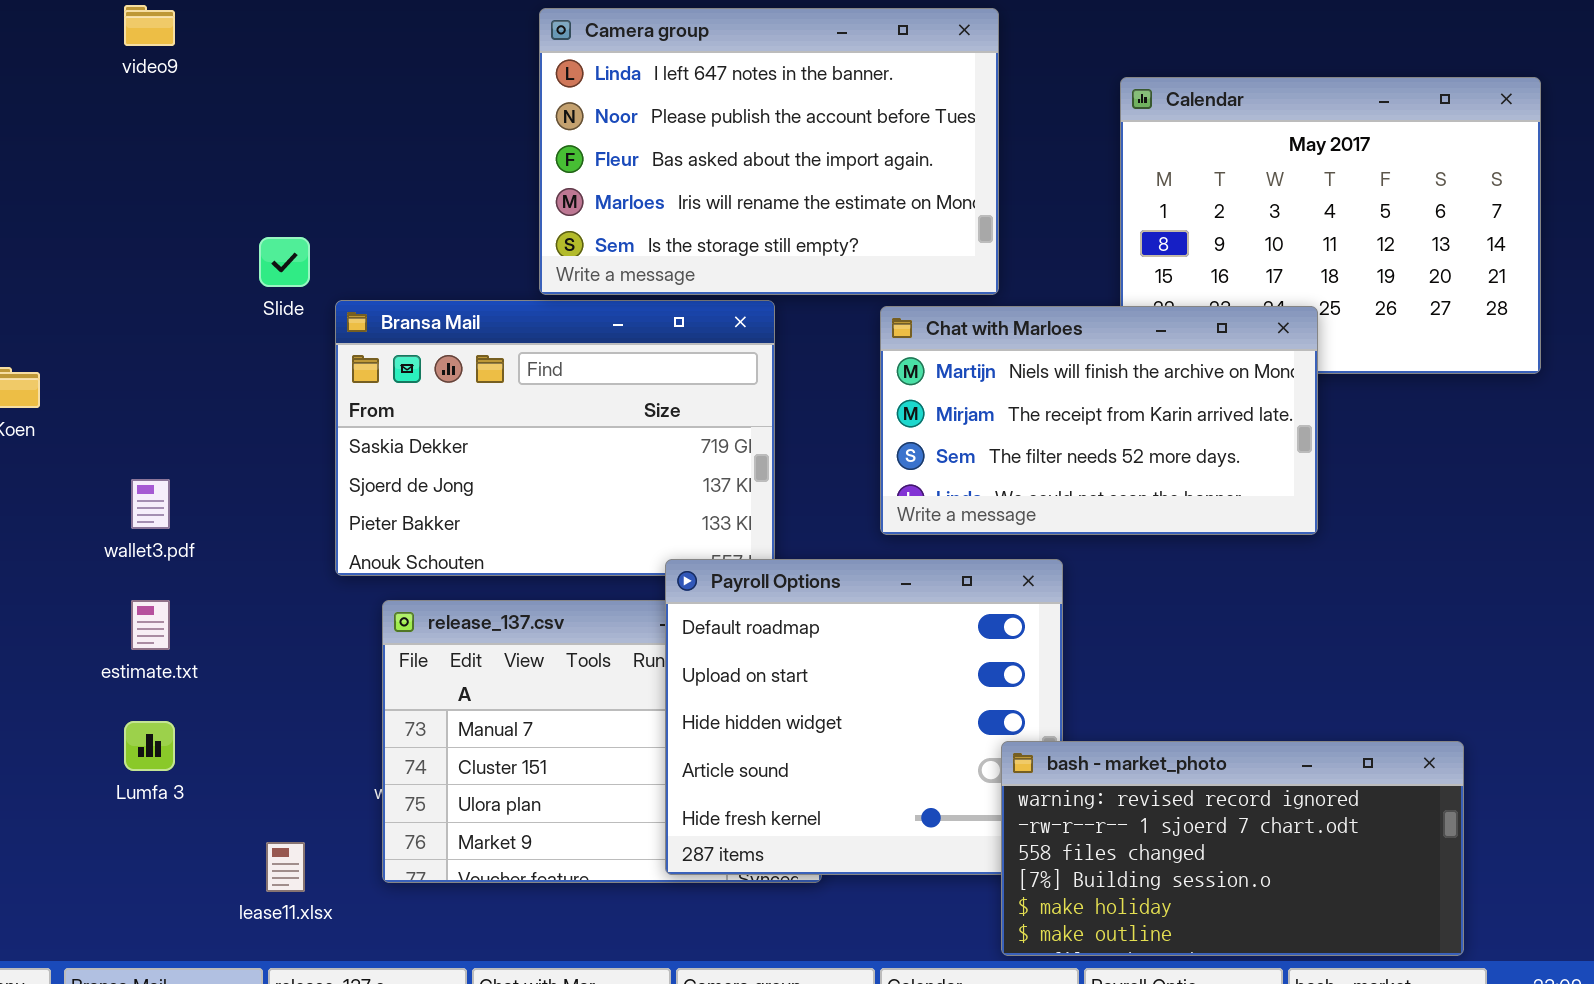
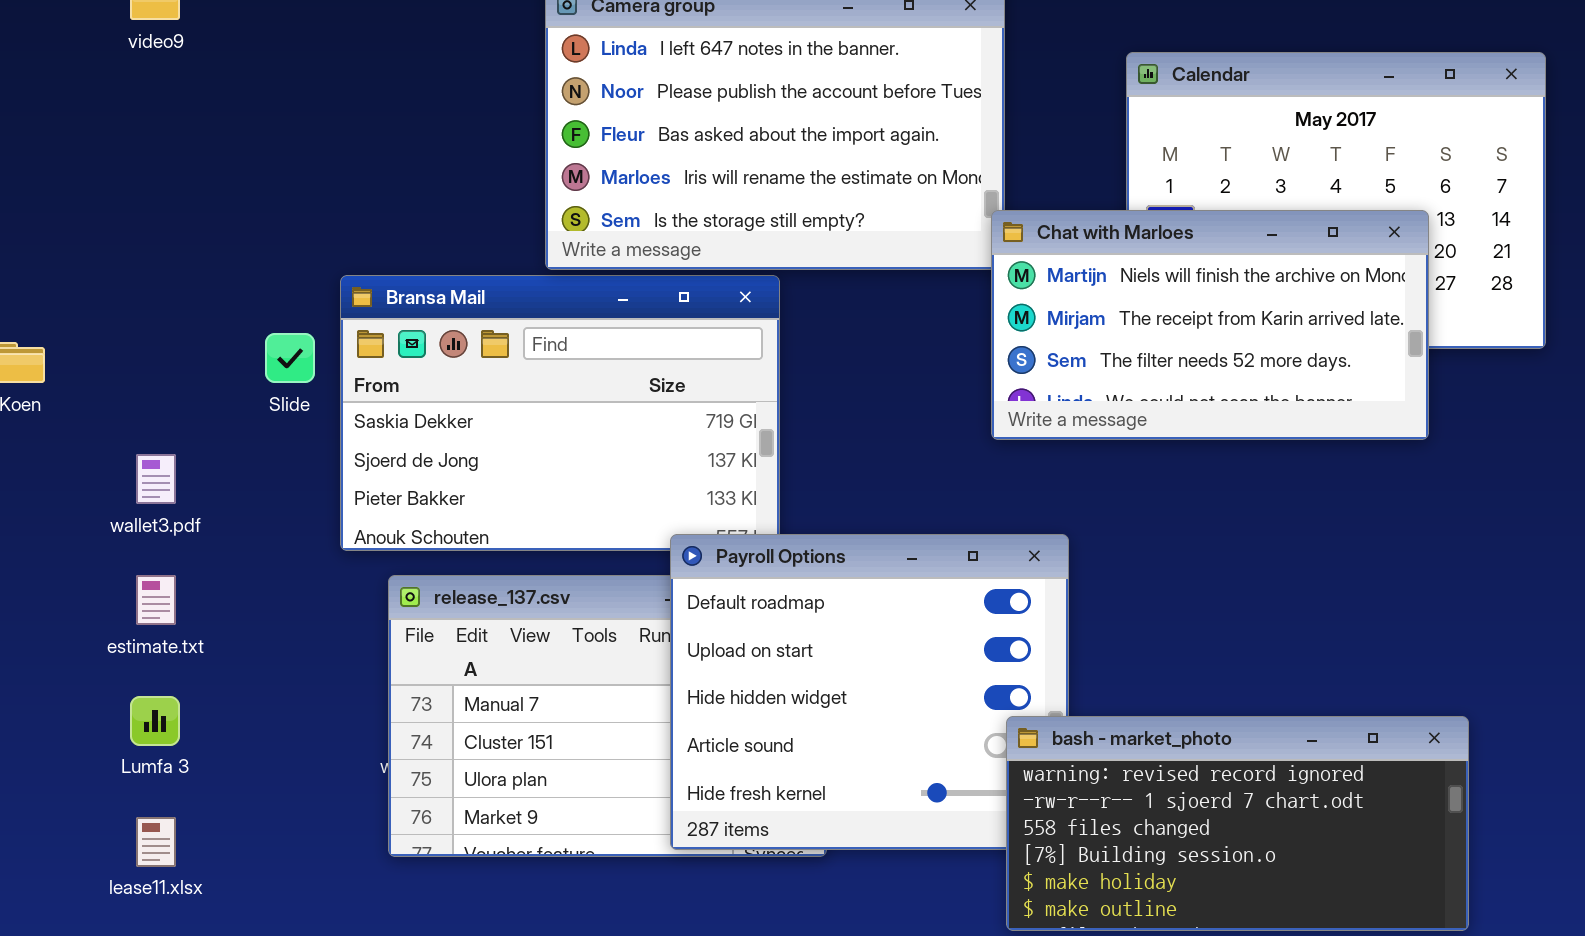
Slide: [259,237,310,287] -> [265,333,315,383], moved
Chat with Marloes: [880,306,1318,535] -> [991,210,1429,440], moved
lease11.xlsx: [266,842,305,892] -> [136,817,176,867], moved

